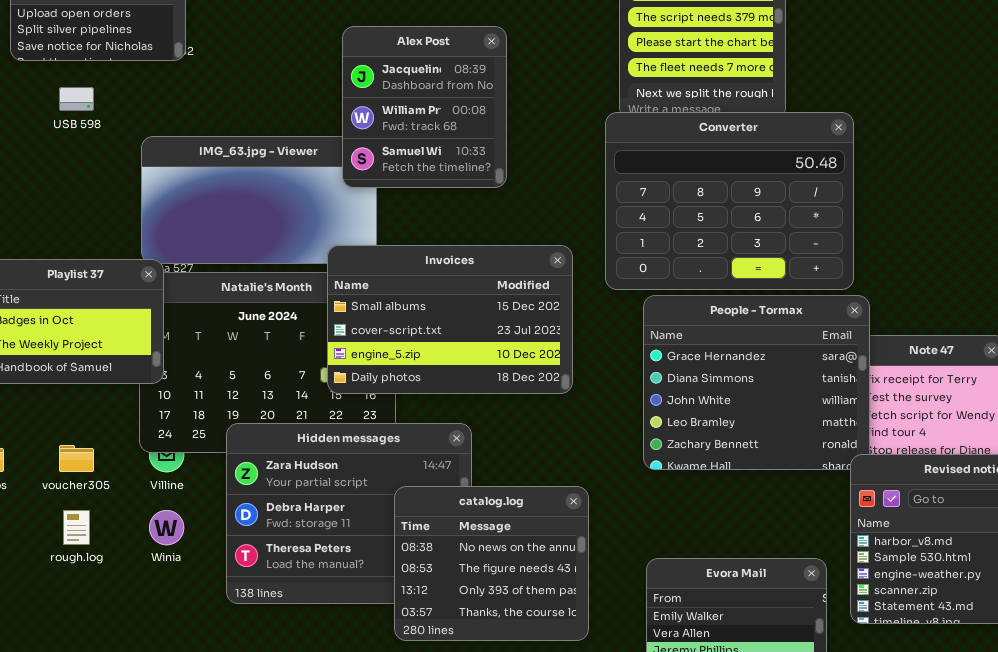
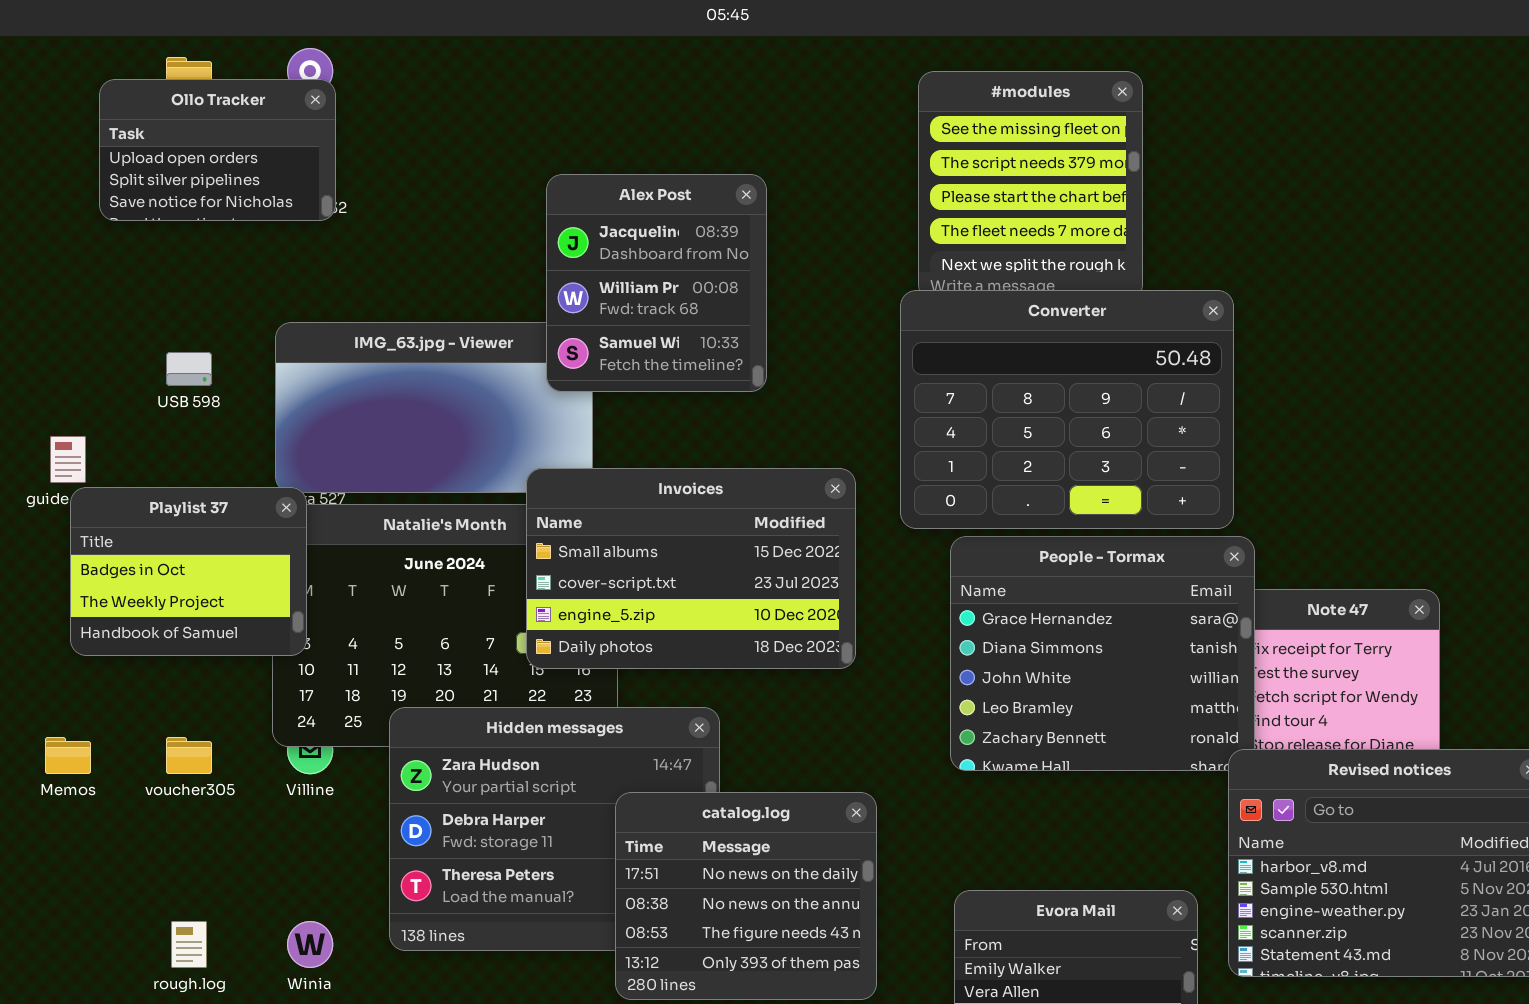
USB 598: [59,87,94,111] -> [166,352,212,386], moved
catalog.log: [394,486,589,641] -> [615,792,877,1000], scrolled up 1 row
rough.log: [63,510,90,545] -> [171,921,207,968], moved
Winia: [149,510,184,545] -> [287,921,333,968], moved

